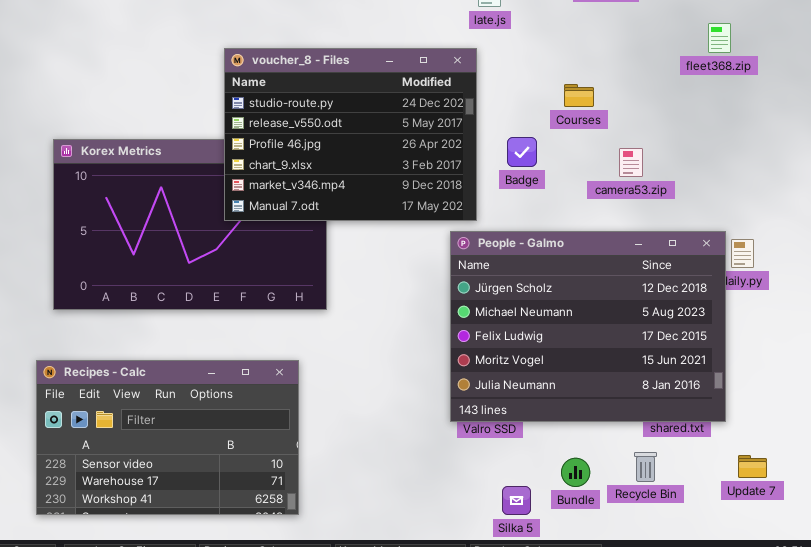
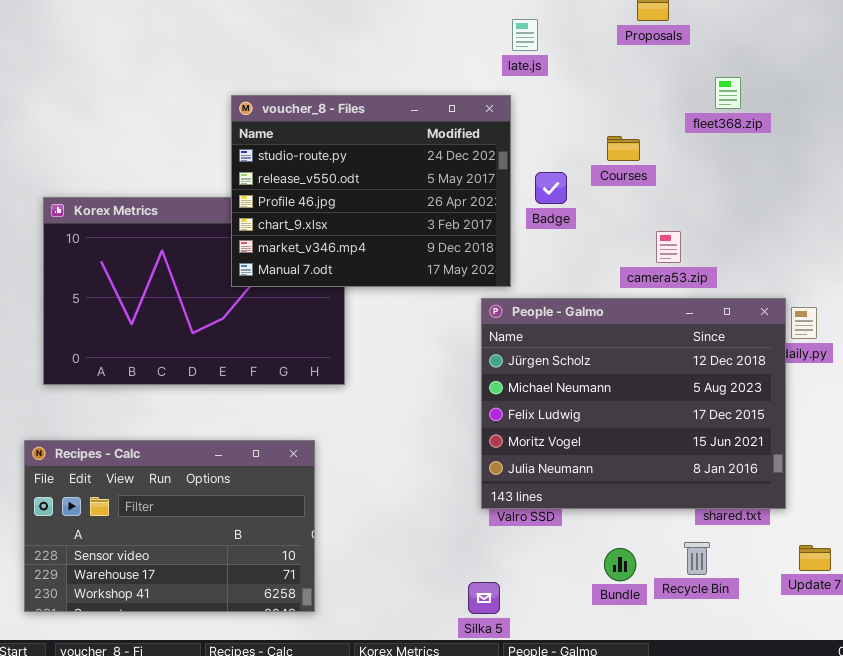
fleet368.zip: [708,23,731,53] -> [715,77,741,109], moved
Badge: [507,137,537,167] -> [535,172,567,204], moved
camera53.zip: [619,148,643,177] -> [656,231,681,263], moved
Silka 5: [502,486,531,515] -> [468,582,500,614], moved

